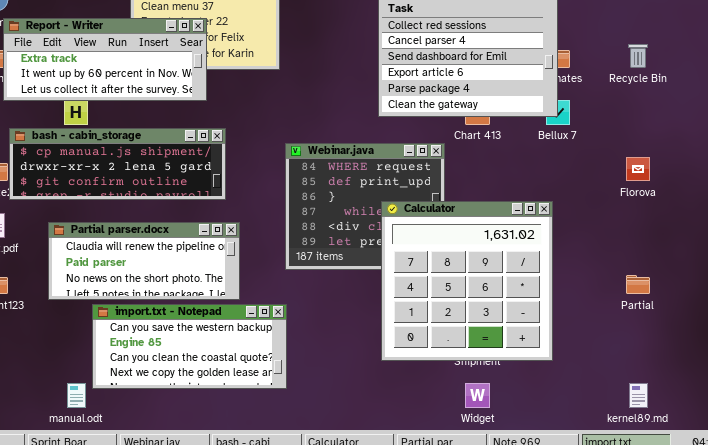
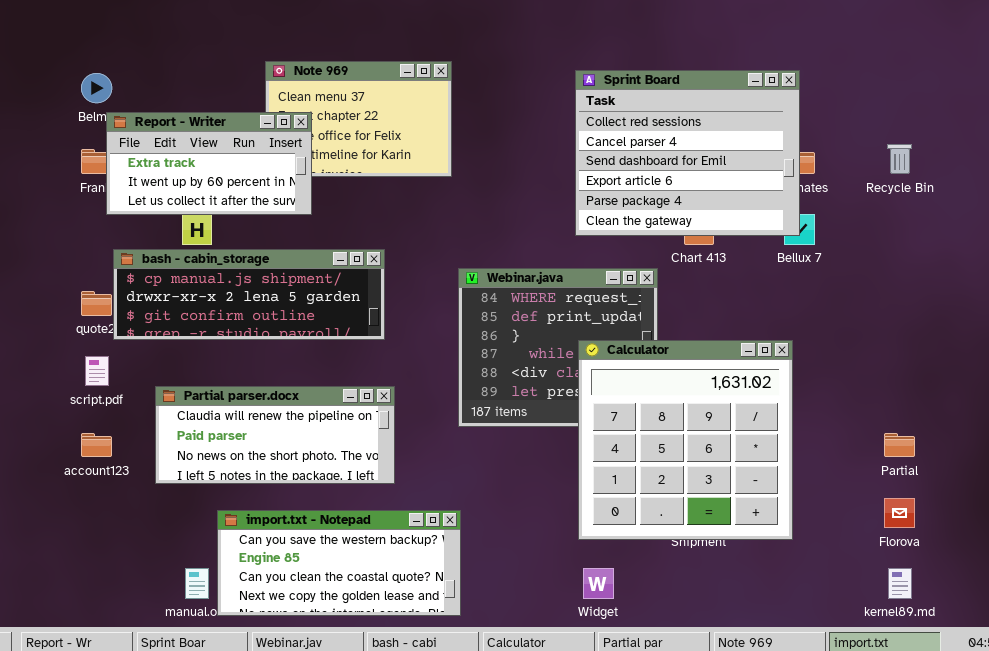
Report - Writer: [3,18,207,101] -> [106,112,312,215], resized
Florova: [626,157,650,181] -> [884,498,915,528], moved
Partial parser.docx: [48,222,240,300] -> [155,386,395,484], moved
import.txt - Notepad: [92,304,287,389] -> [217,510,461,616], moved
Widget: [465,383,490,408] -> [583,568,614,599], moved

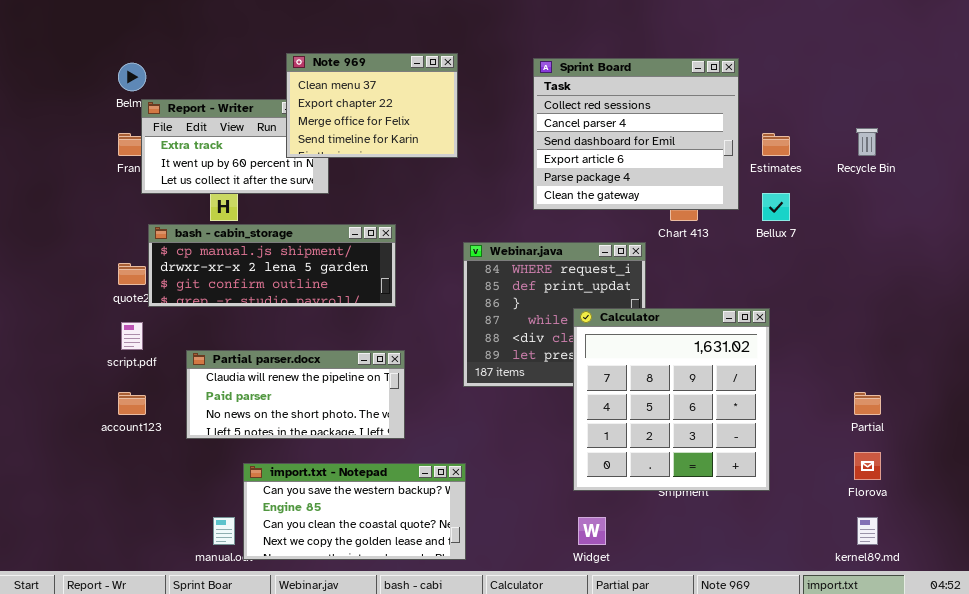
Note 969: [265,61,452,177] -> [286,53,458,158], raised
Sprint Board: [575,70,800,236] -> [533,58,739,210], moved

